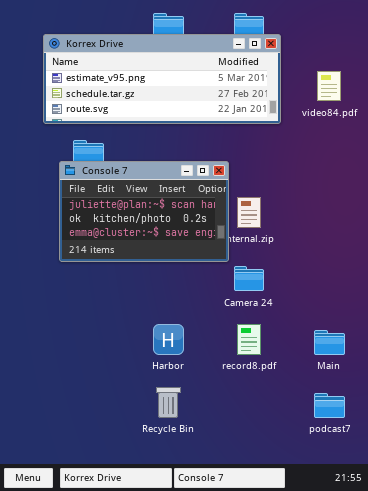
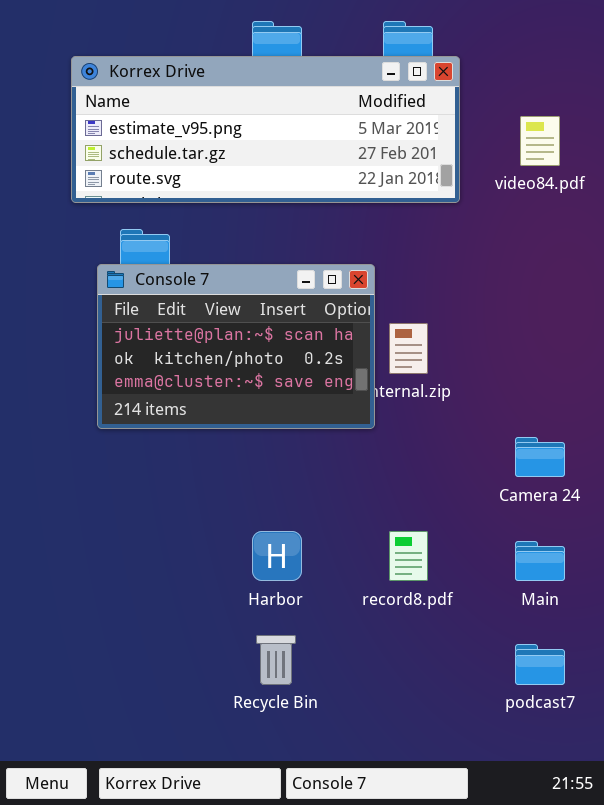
Camera 24: [234,266,264,291] -> [515,437,565,477], moved

